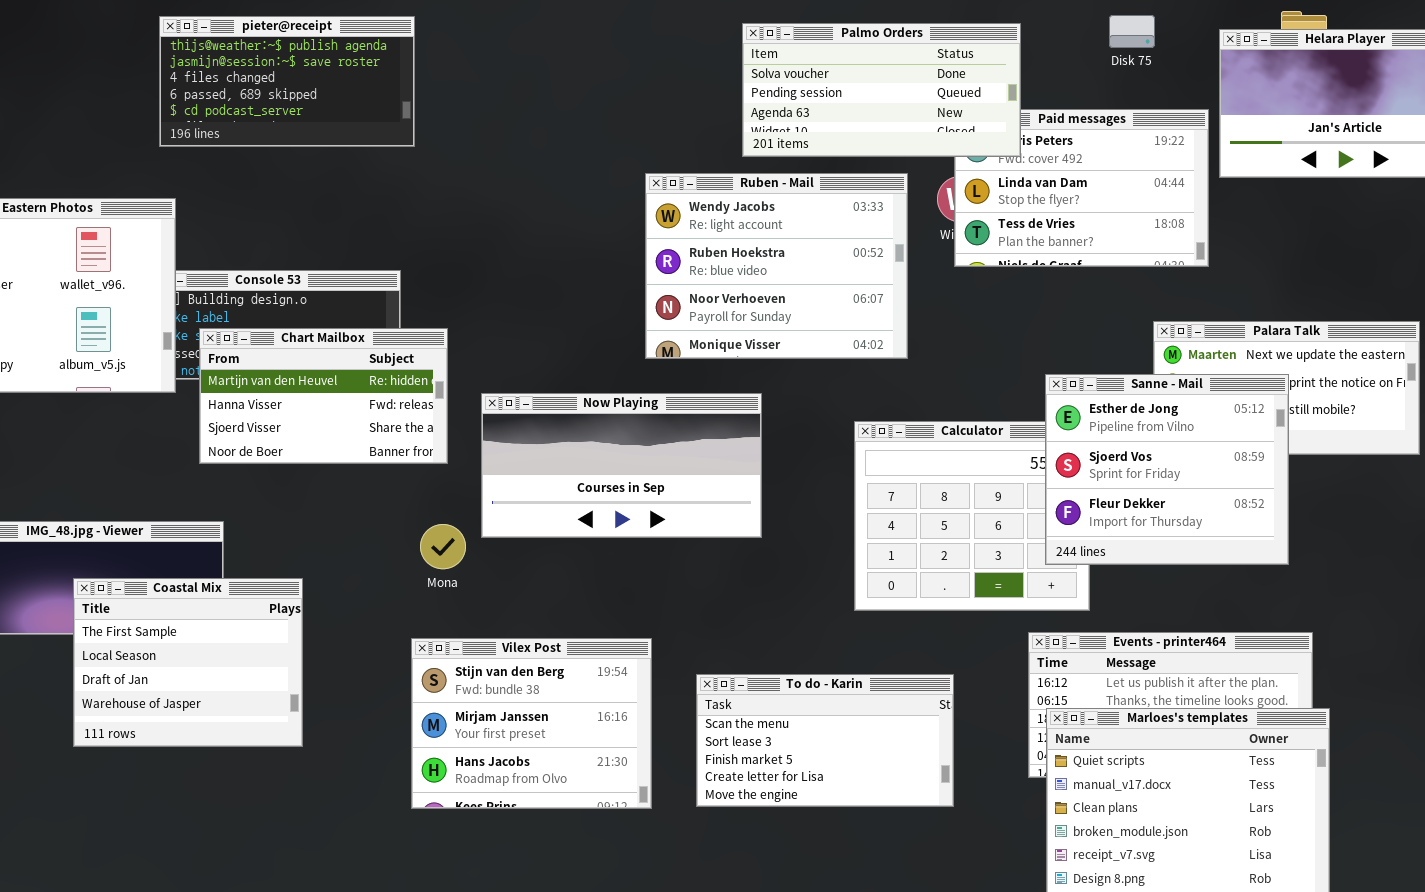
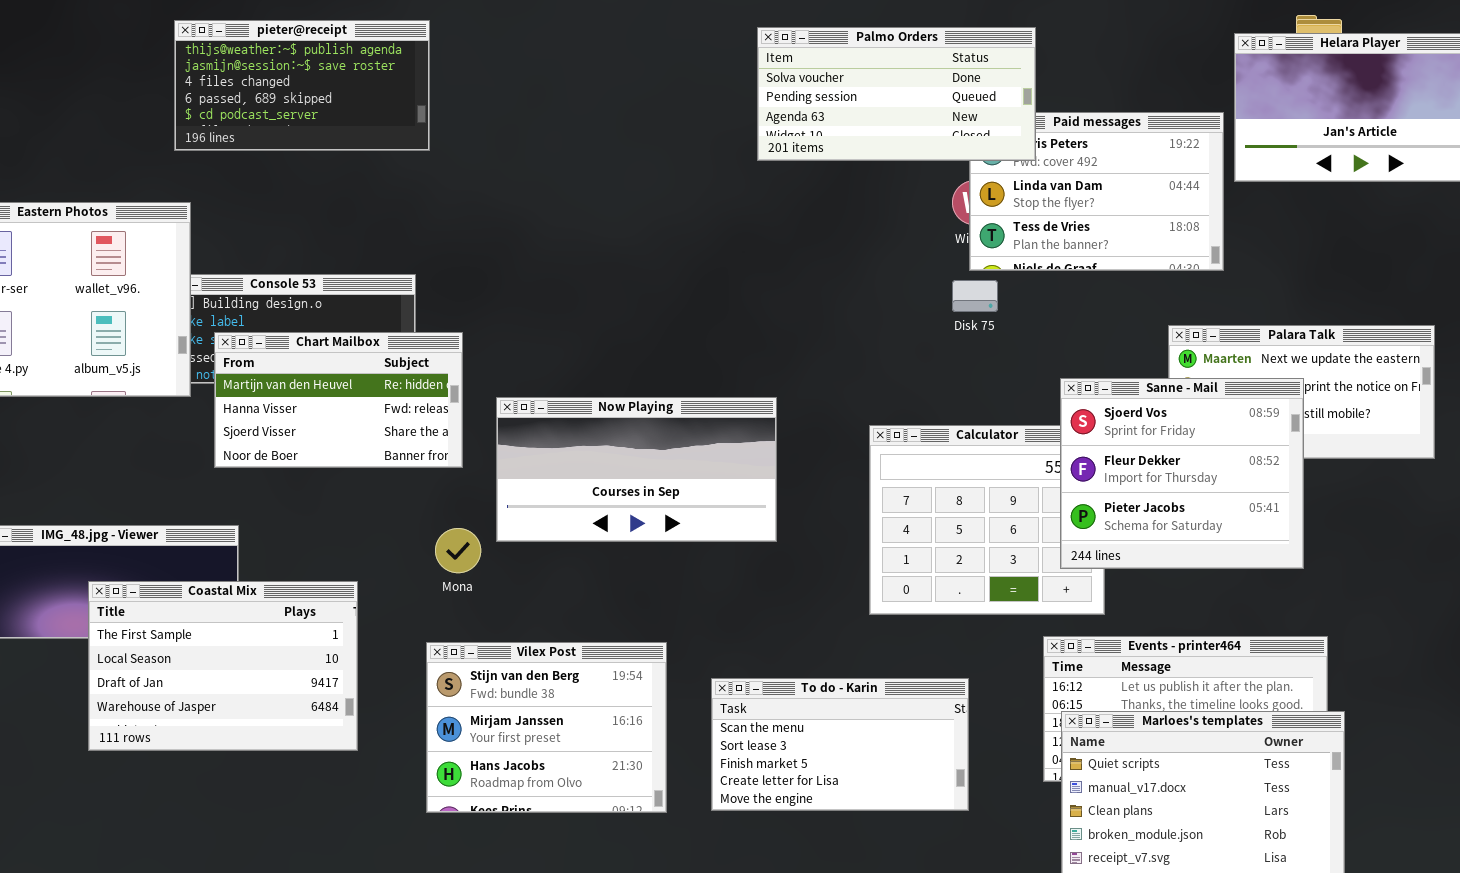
Disk 75: [1109,15,1155,48] -> [952,280,998,312], moved
Ruben - Mail: [645,173,908,359] -> none, closed
Sanne - Mail: [1045,374,1289,565] -> [1060,378,1304,569], scrolled down 1 row
Coastal Mix: [73,578,303,747] -> [88,581,358,751], resized

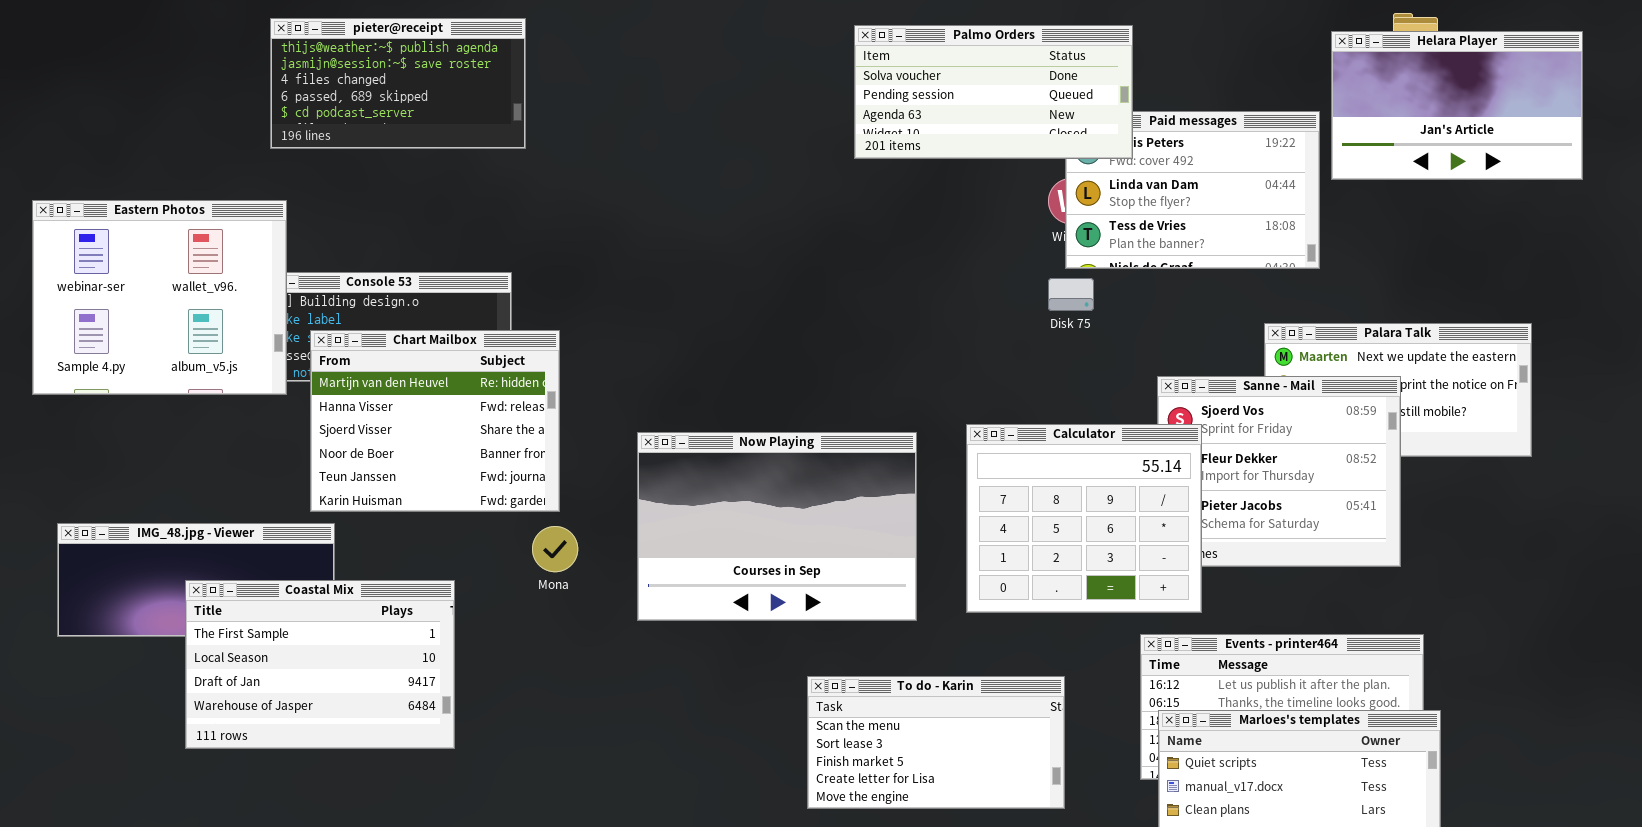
Chart Mailbox: [214,332,463,468] -> [310,330,560,512], resized
Now Playing: [496,397,777,542] -> [637,432,917,621], moved, resized
Calculator: [869,425,1105,615] -> [966,424,1202,613], raised
Vilex Post: [426,642,667,813] -> none, closed

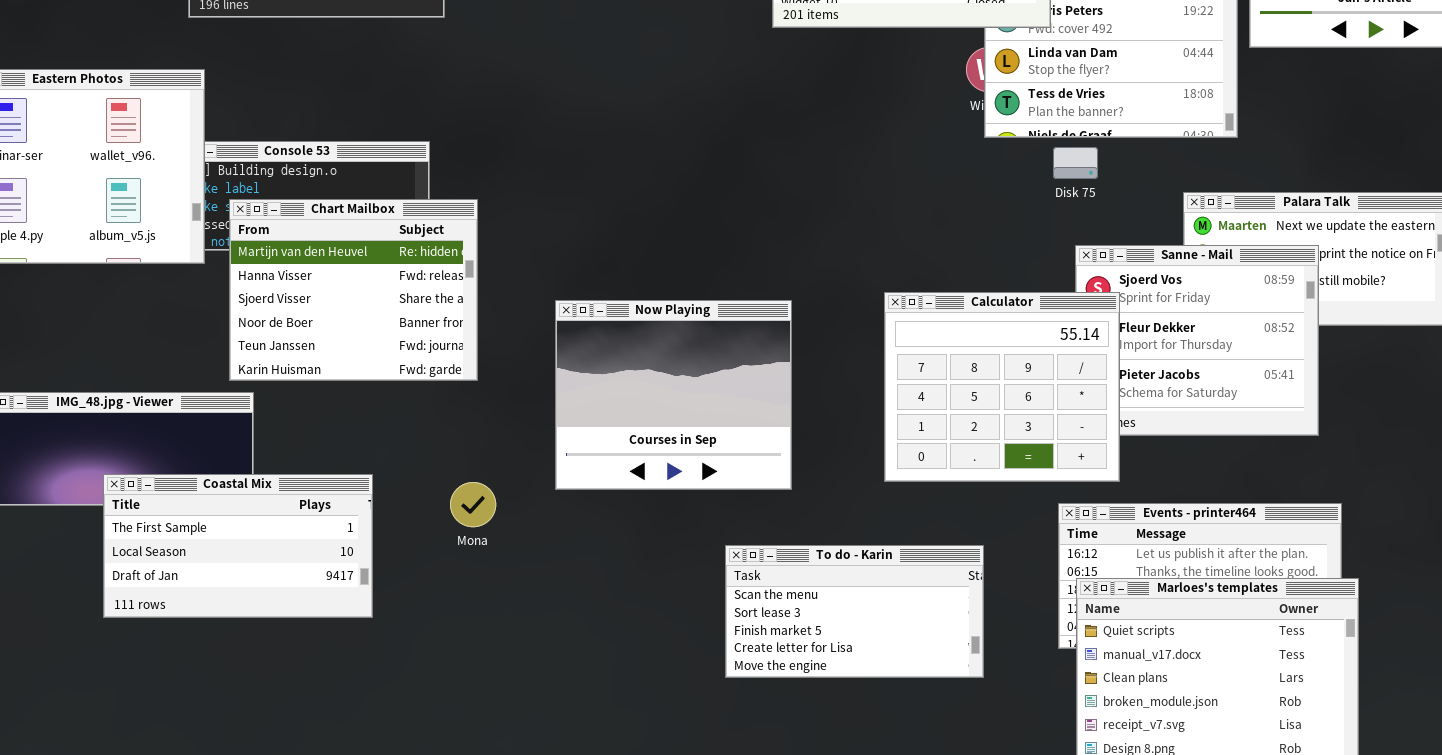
Disk 75: [1048,278,1094,311] -> [1053,147,1098,179], moved
Now Playing: [637,432,917,621] -> [555,300,792,490], resized
Mona: [532,526,578,572] -> [450,482,496,527], moved
Coastal Mix: [185,580,455,749] -> [103,474,373,618], resized

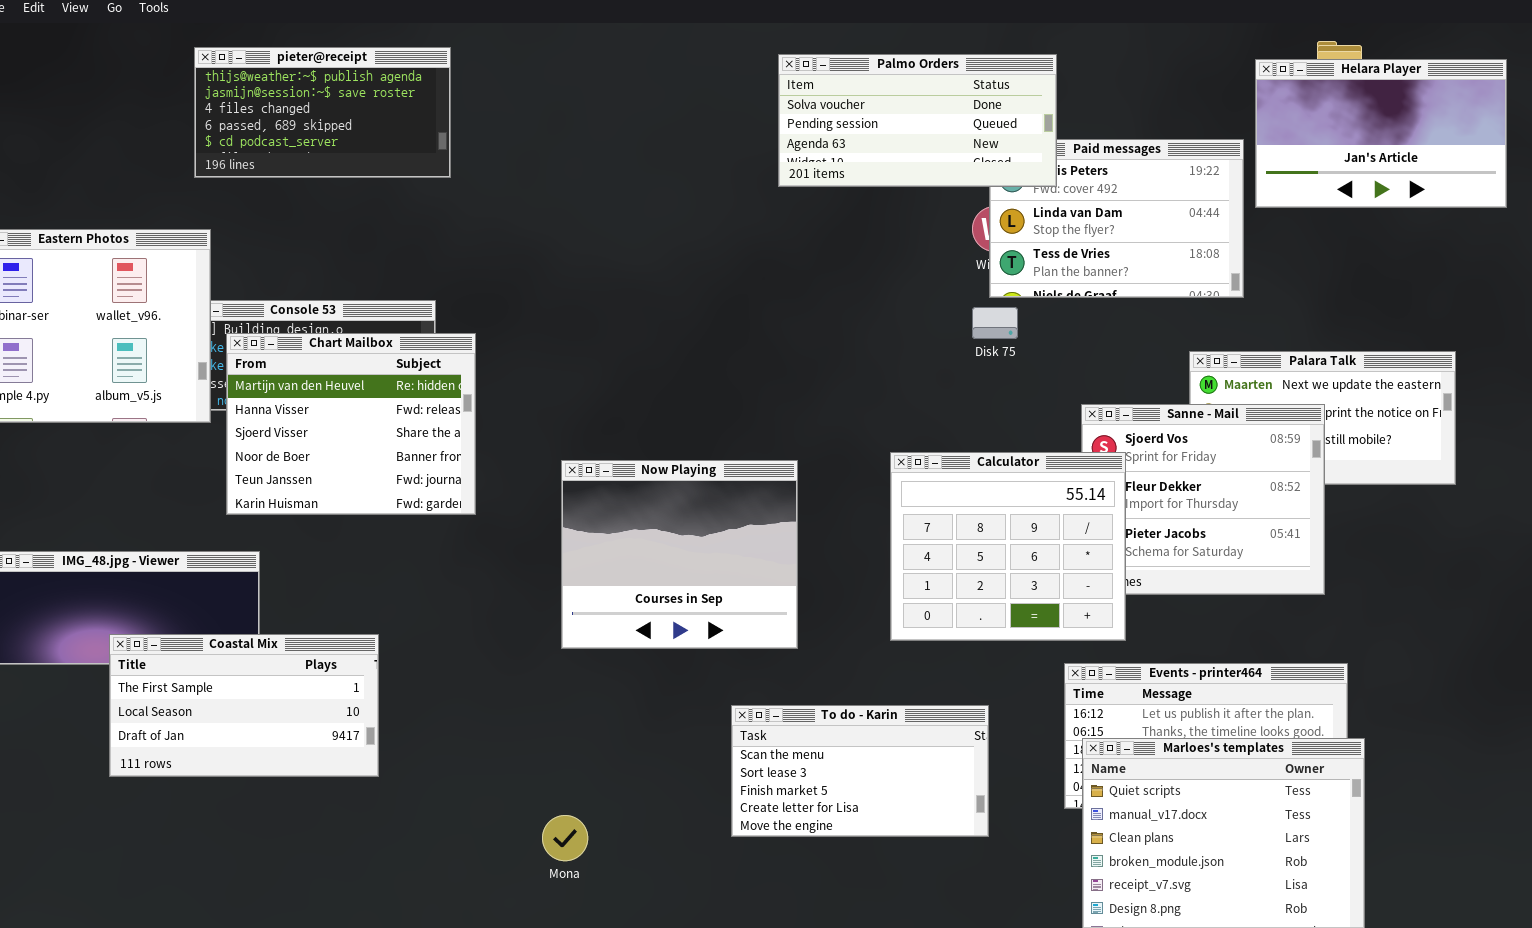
Disk 75: [1053,147,1098,179] -> [972,307,1018,339], moved
Chart Mailbox: [229,199,478,381] -> [226,333,476,515], moved
Mona: [450,482,496,527] -> [542,815,588,861], moved

